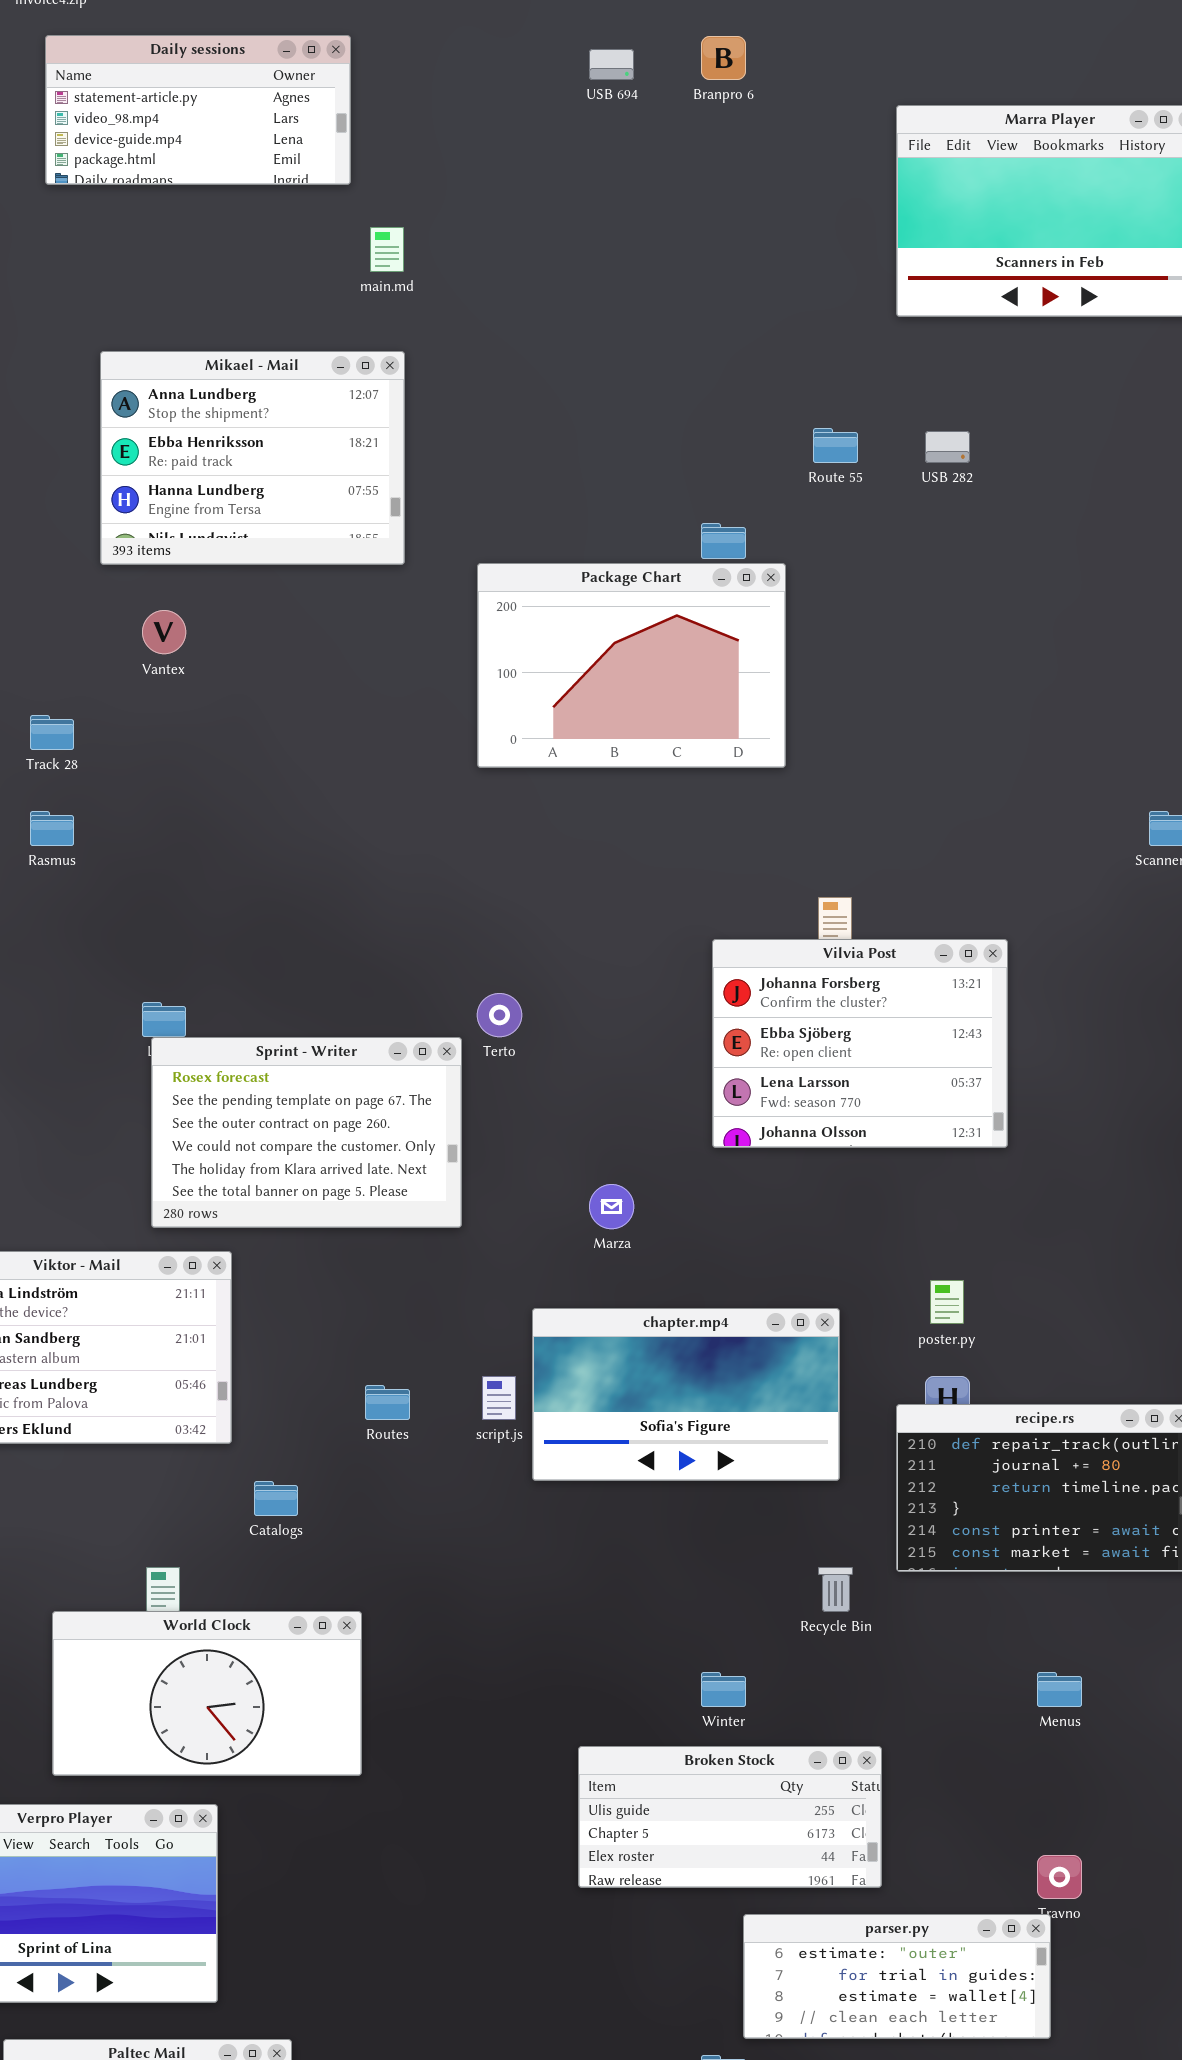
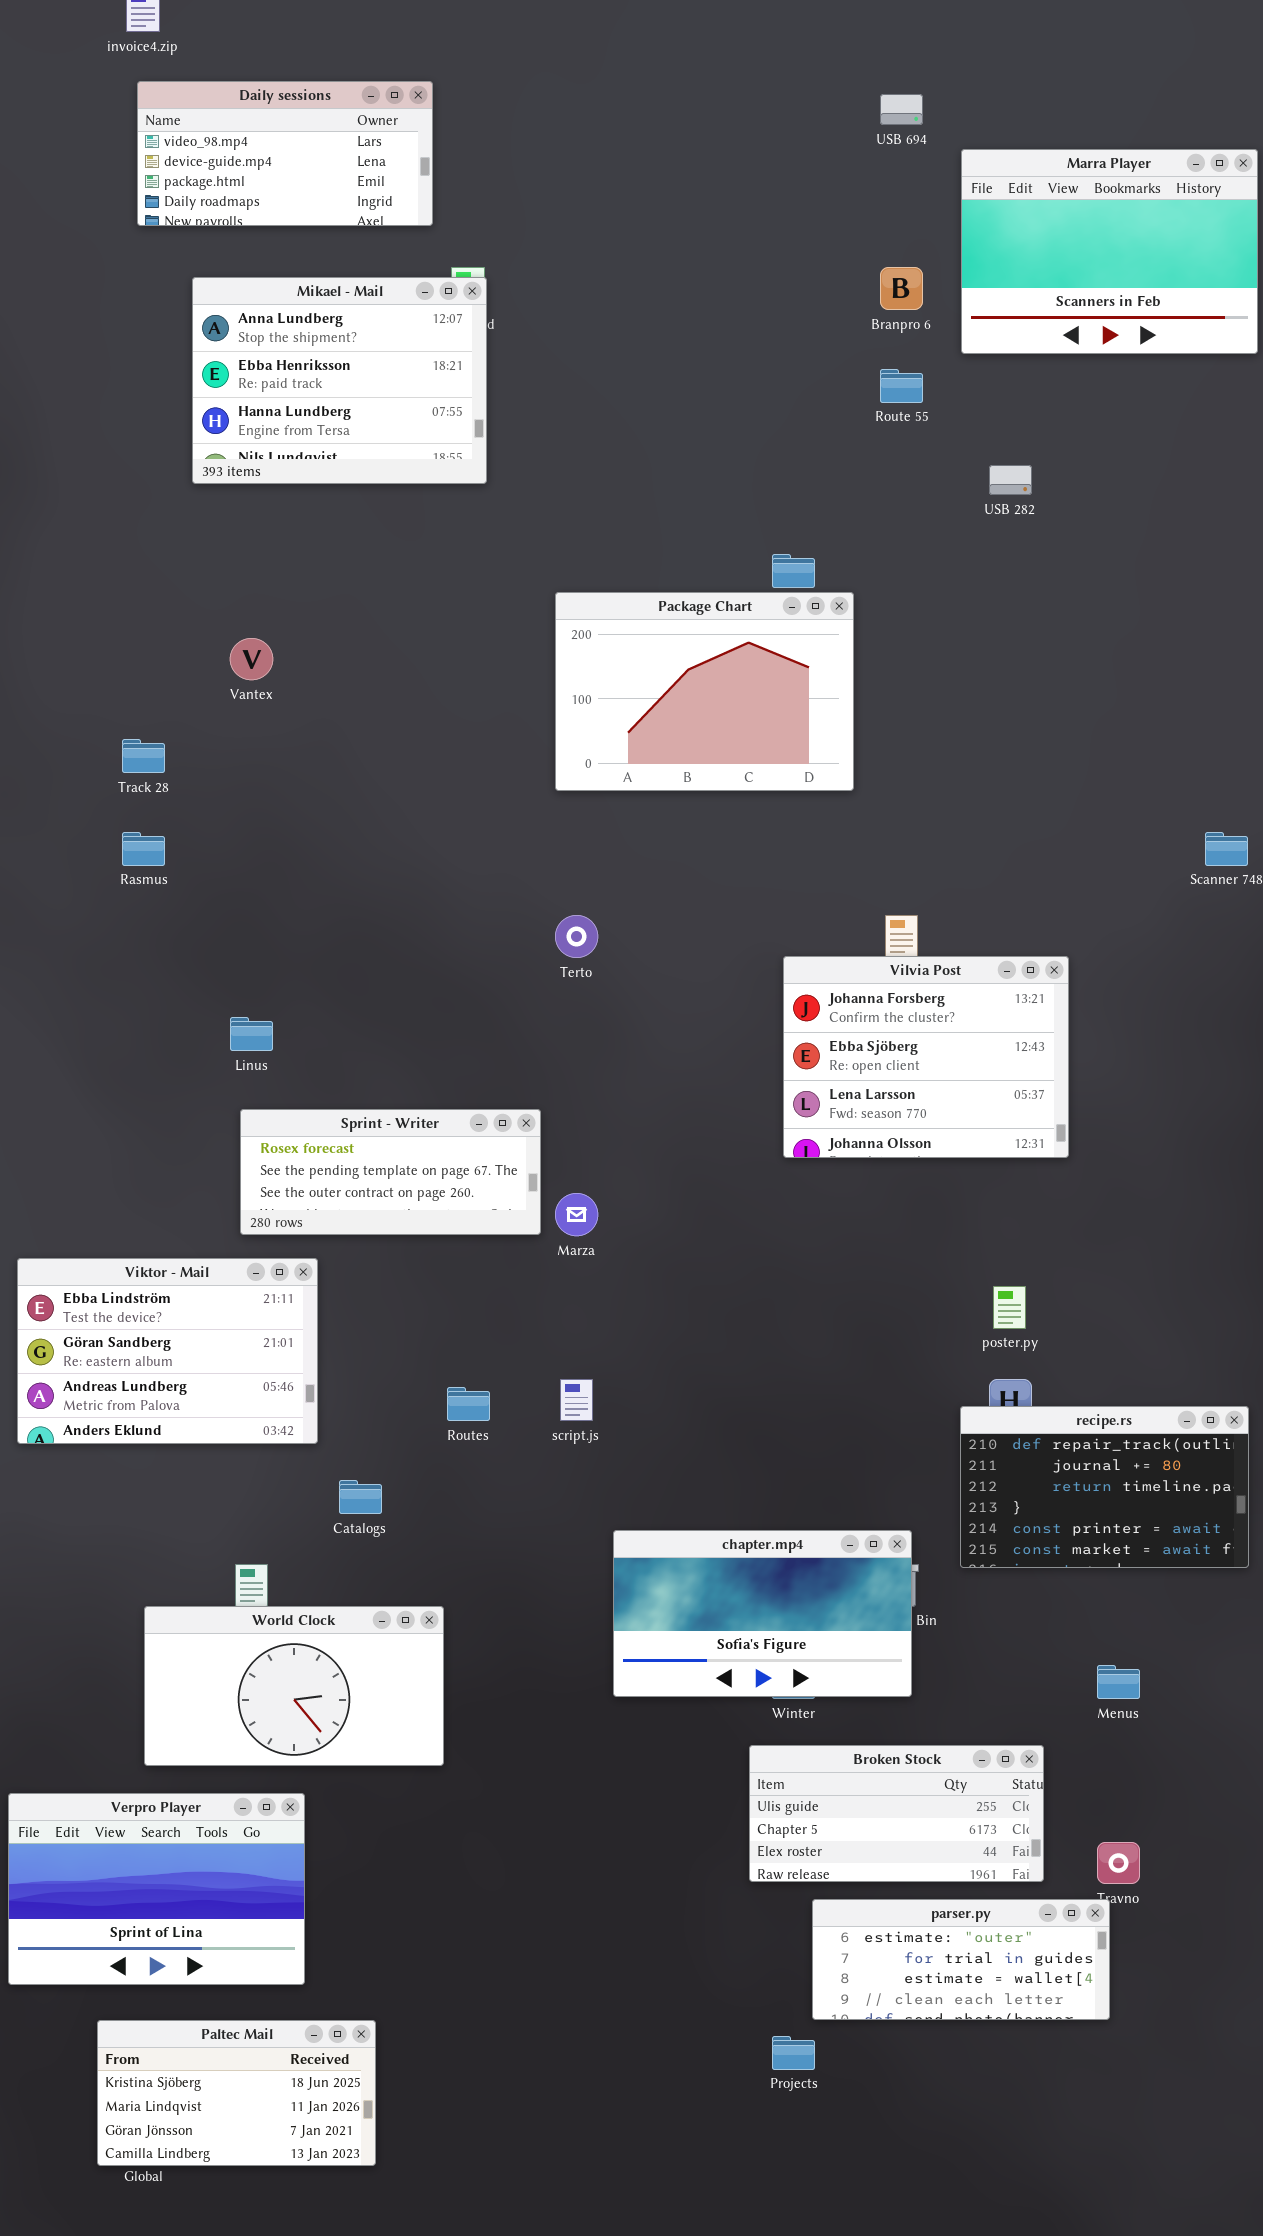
Daily sessions: [45,35,351,185] -> [137,81,433,226], scrolled down 1 row
Branpro 6: [701,36,746,80] -> [880,267,923,310], moved
USB 694: [589,49,634,80] -> [880,94,923,125], moved
Mikael - Mail: [100,351,405,565] -> [192,277,487,484], moved
Route 55: [813,428,858,463] -> [880,369,923,403], moved
Terto: [477,993,522,1037] -> [555,915,598,958], moved
Sprint - Writer: [151,1037,462,1228] -> [240,1109,541,1235], resized
Marza: [589,1184,634,1229] -> [555,1193,598,1236], moved
chapter.mp4: [532,1308,840,1481] -> [613,1530,912,1697], moved
Broken Stock: [578,1746,882,1888] -> [749,1745,1044,1882], moved

